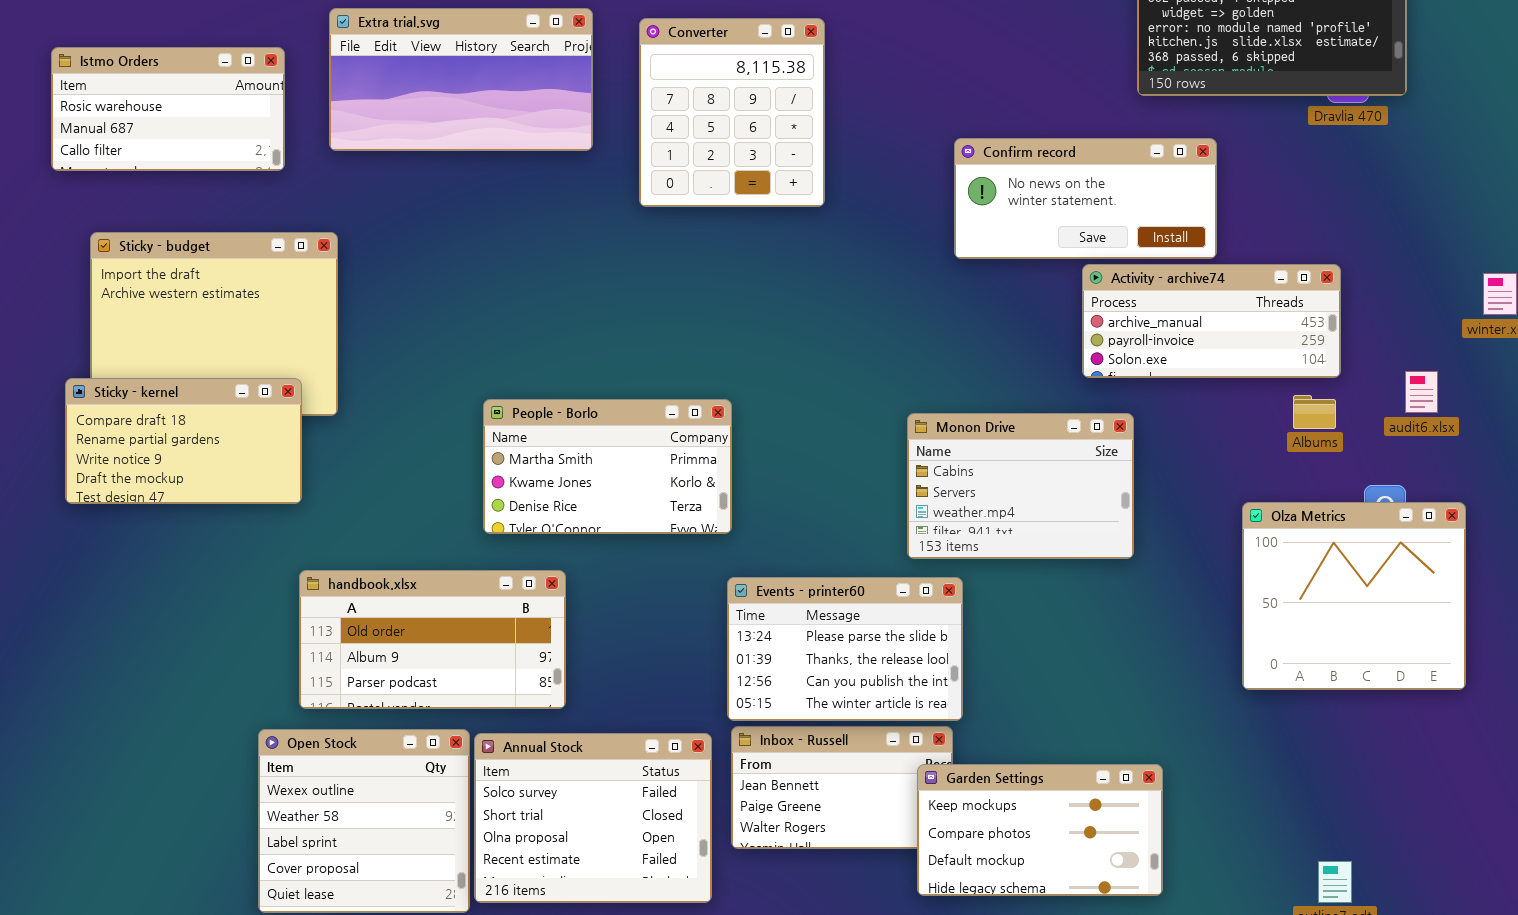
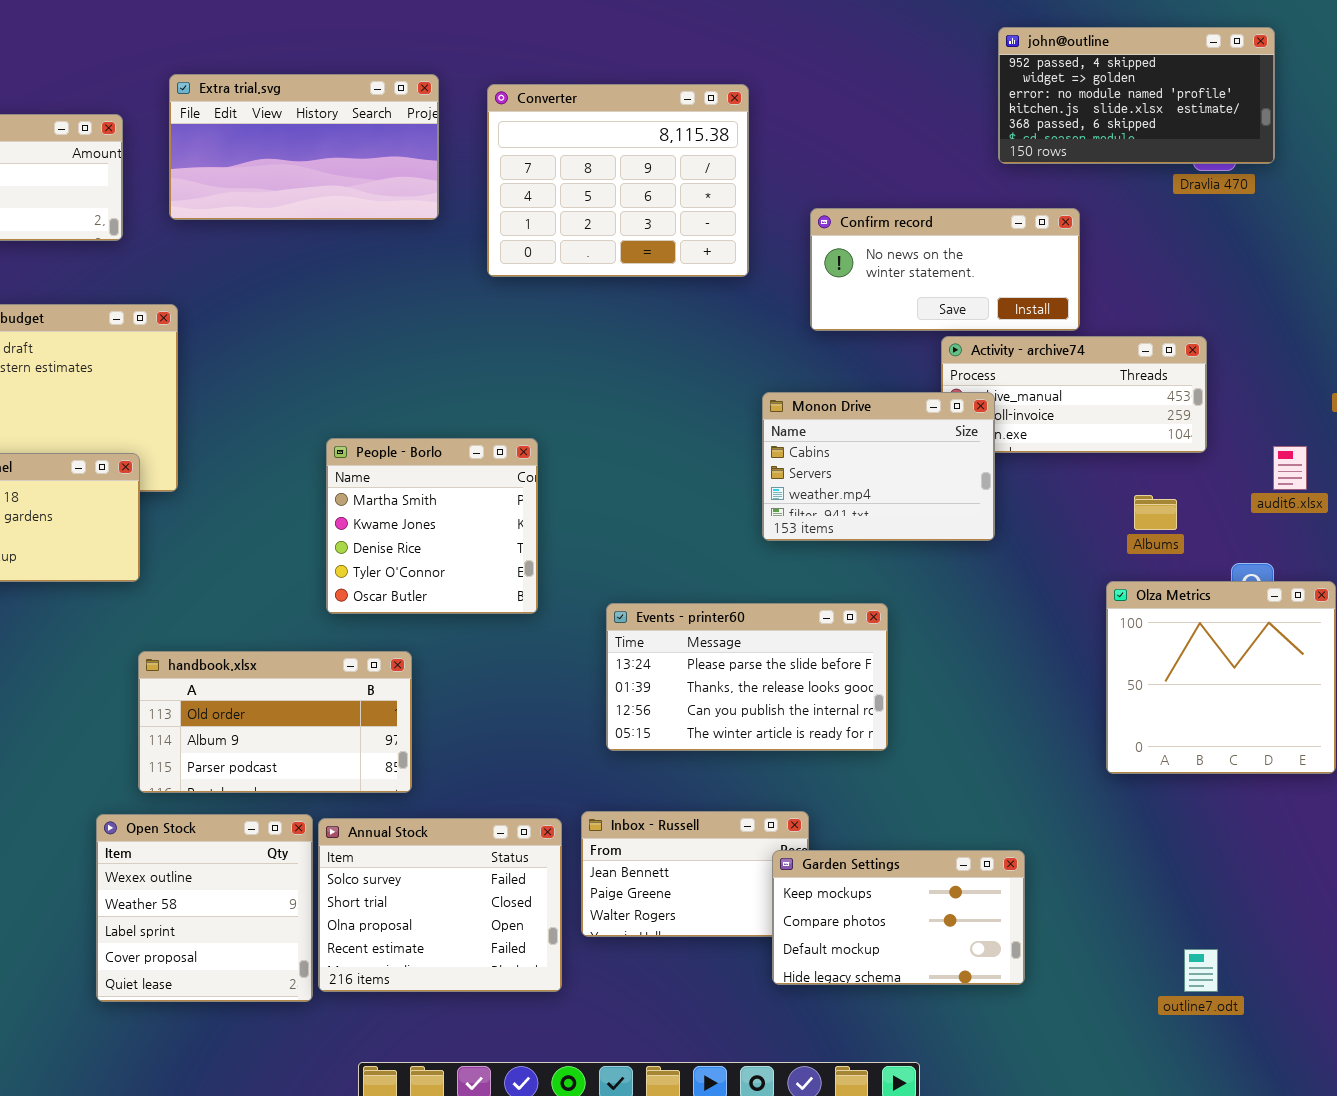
Converter: [639,18,825,207] -> [487,84,749,277], resized
Albums: [1293,395,1336,429] -> [1134,495,1177,530], moved
People - Borlo: [483,399,732,534] -> [326,438,538,614], resized
Monon Drive: [907,413,1134,559] -> [762,392,995,541], moved
Events - printer60: [727,577,963,721] -> [606,603,888,751], moved, resized

